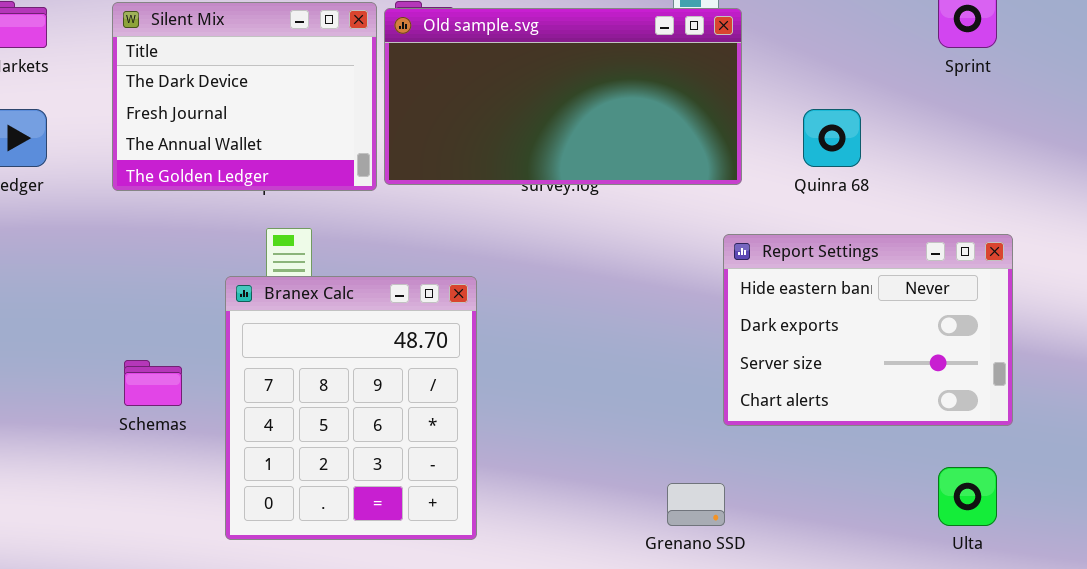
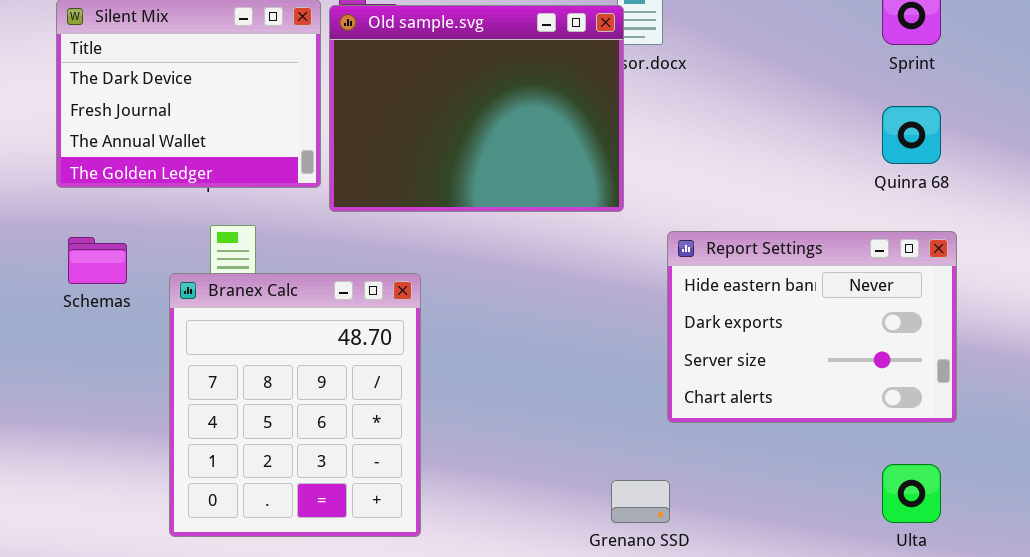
Old sample.svg: [384,8,742,185] -> [329,5,624,212], resized
Quinra 68: [803,109,861,167] -> [882,106,941,164], moved
Schemas: [124,360,182,406] -> [68,237,127,284], moved

